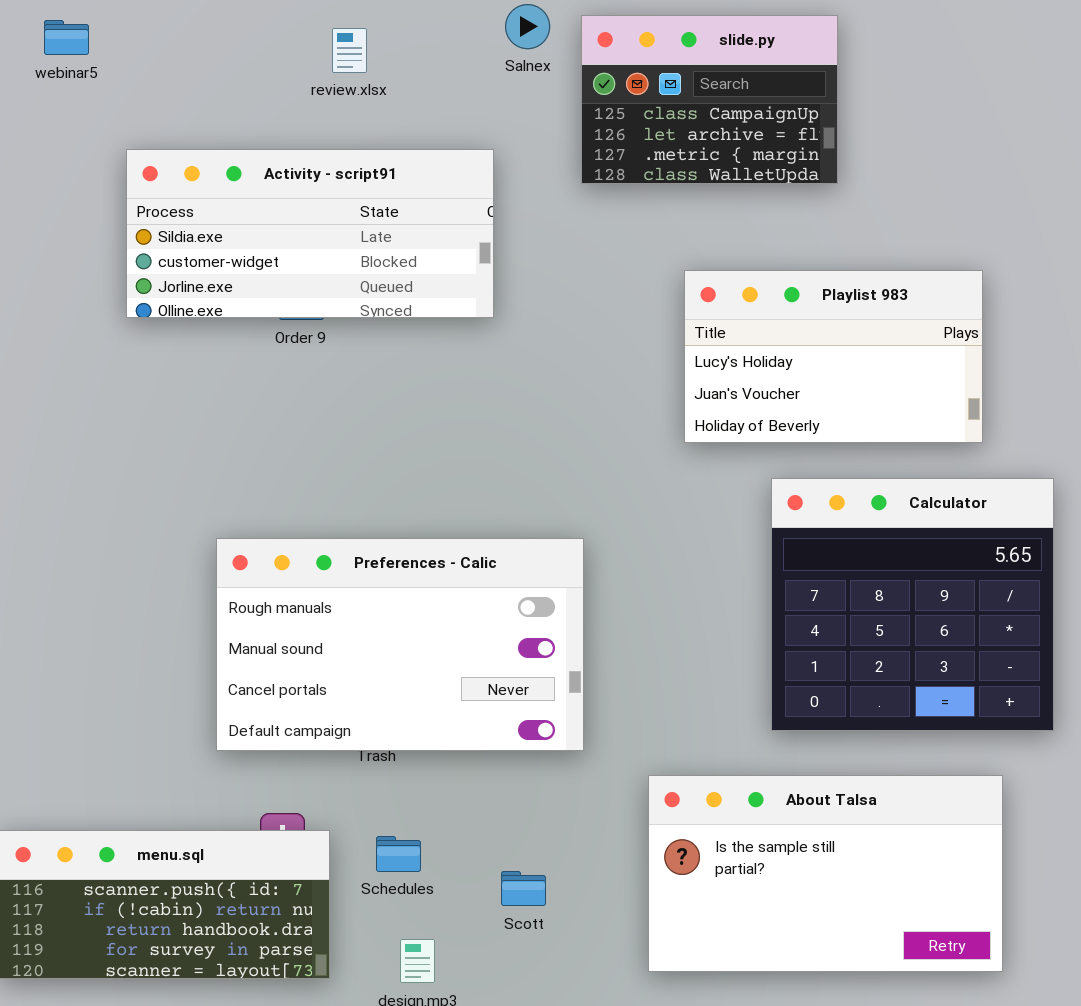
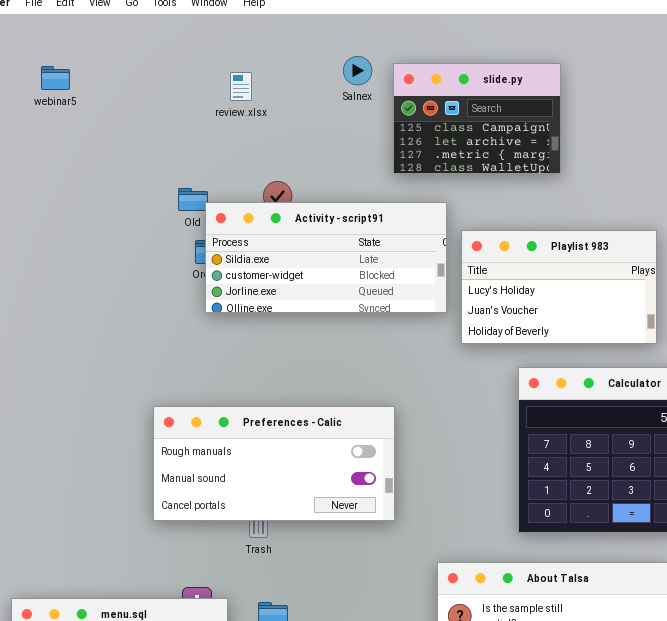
Activity - script91: [126,149,494,318] -> [205,202,447,313], moved
Preferences - Calic: [216,538,584,751] -> [153,406,395,521], resized

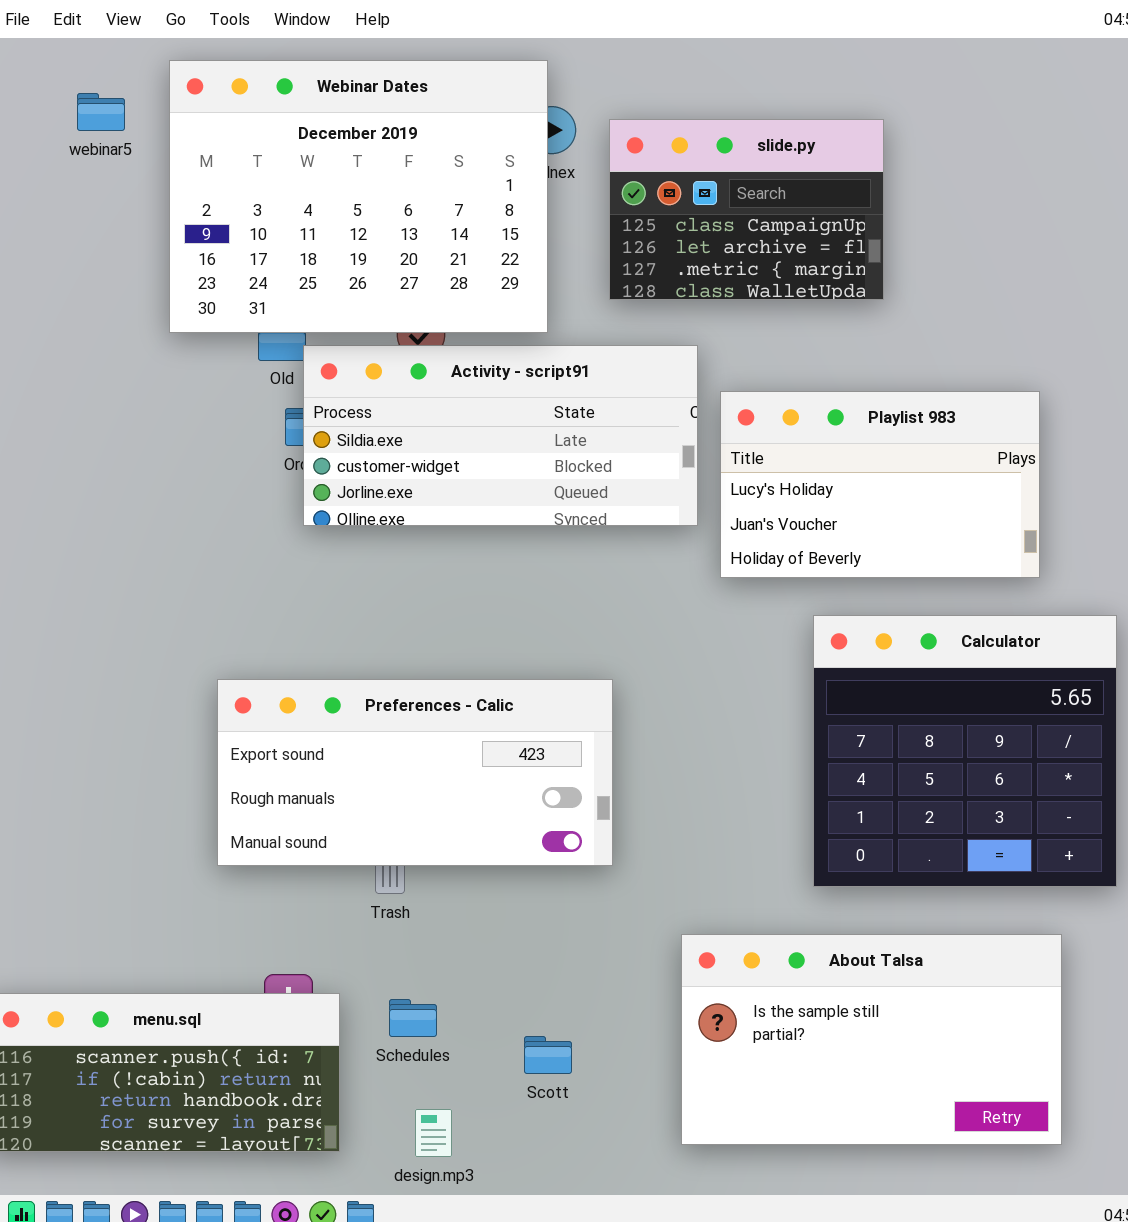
Webinar Dates: none -> [169,60,548,333], opened
webinar5: [41,66,70,90] -> [77,93,125,131], moved
Preferences - Calic: [153,406,395,521] -> [217,679,613,866], scrolled up 1 row

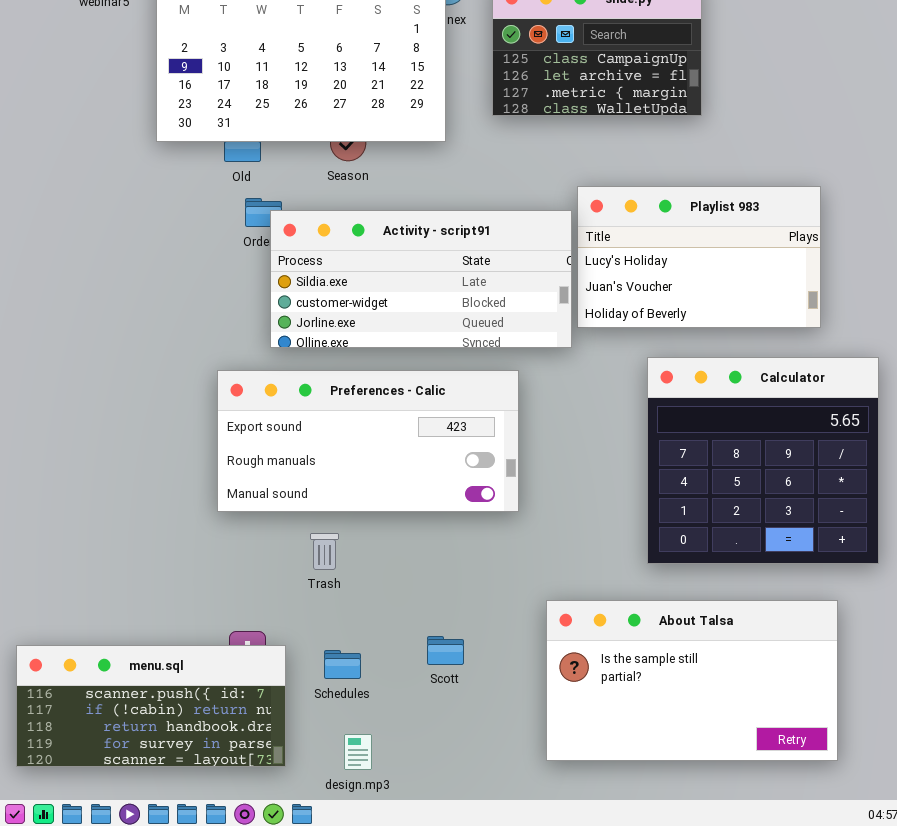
Activity - script91: [303,345,698,526] -> [270,210,572,348], moved
Preferences - Calic: [217,679,613,866] -> [217,370,519,512], moved
Scott: [524,1036,572,1074] -> [427,636,464,665], moved

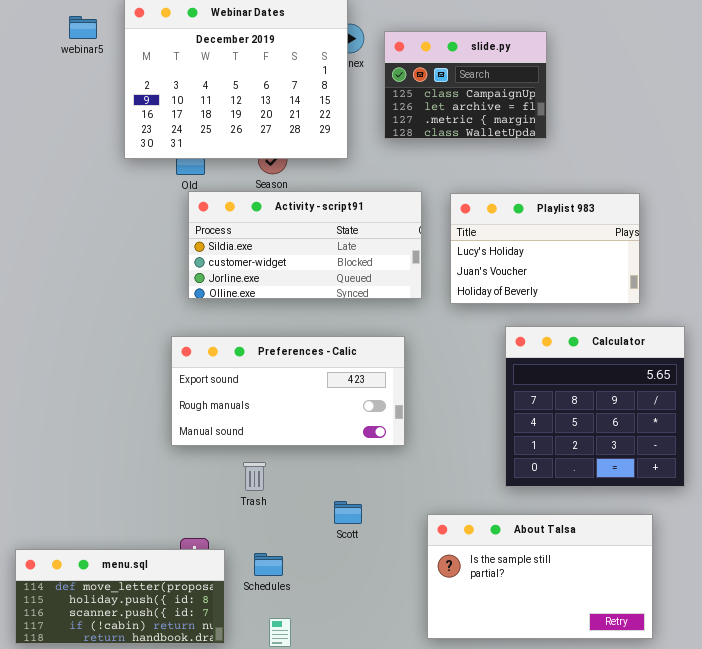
Activity - script91: [270,210,572,348] -> [188,191,422,299], moved
Scott: [427,636,464,665] -> [334,501,362,524], moved
menu.sql: [16,645,286,767] -> [15,549,225,644], scrolled up 2 rows

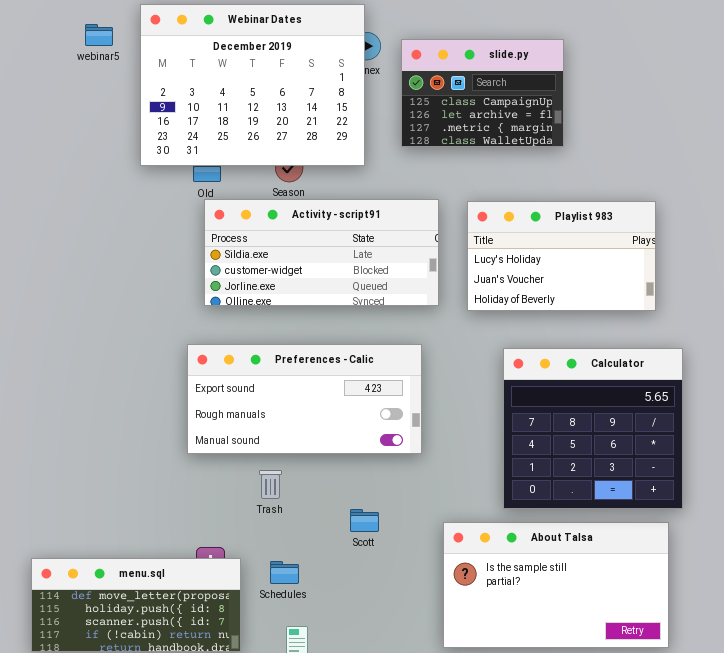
Calculator: [505,326,685,487] -> [503,348,683,509], moved

